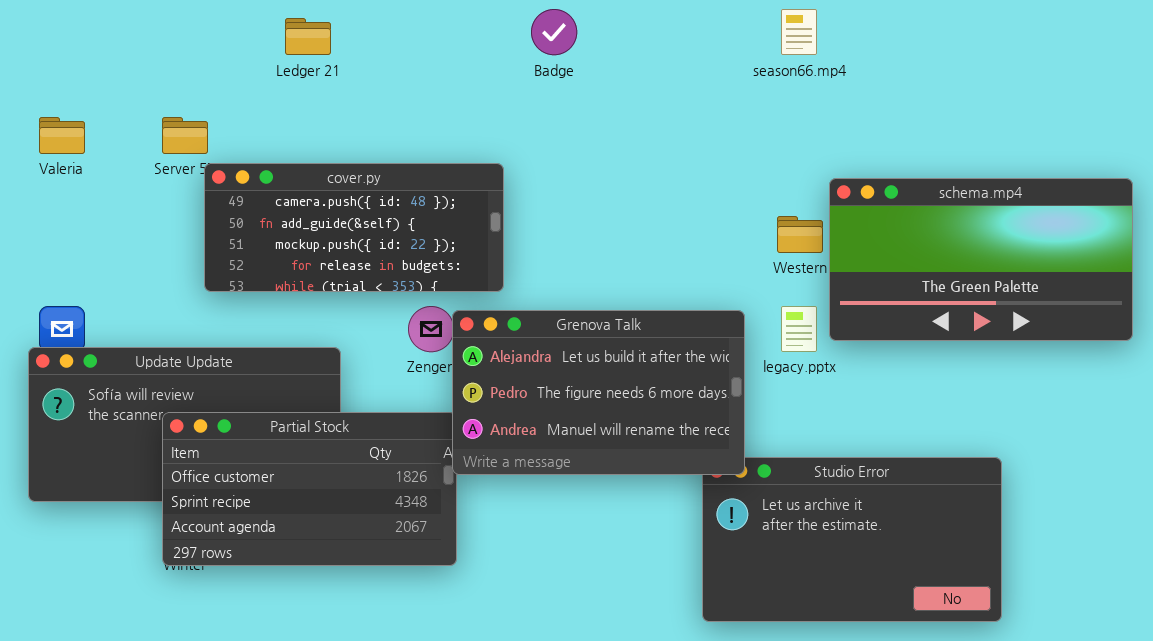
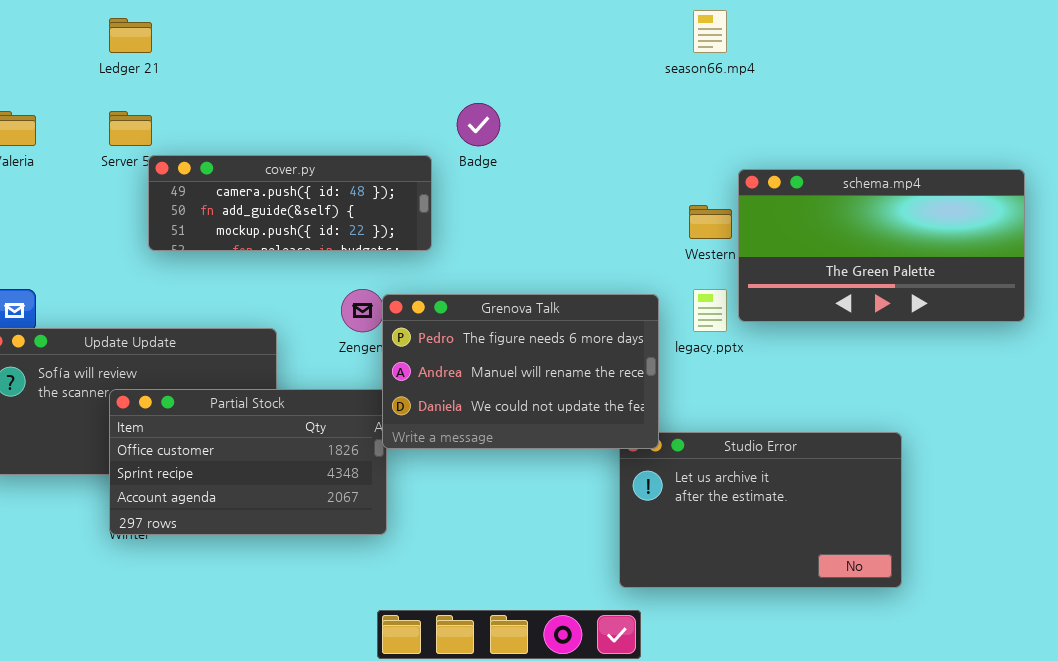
Badge: [531,9,577,55] -> [457,103,500,146], moved
Ledger 21: [285,18,331,55] -> [109,18,152,53], moved
cover.py: [204,163,504,292] -> [148,155,432,251], resized
Grenova Talk: [452,310,745,475] -> [382,294,659,449], scrolled down 1 row

